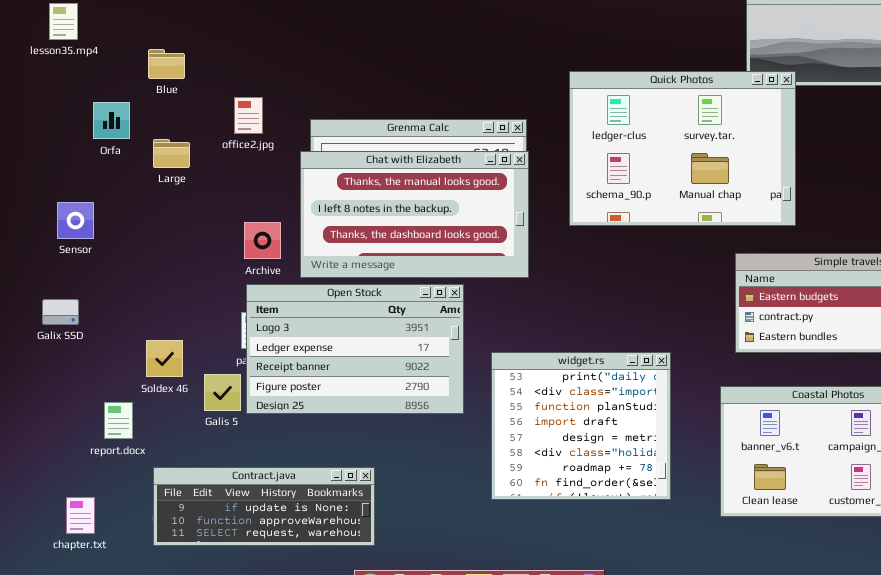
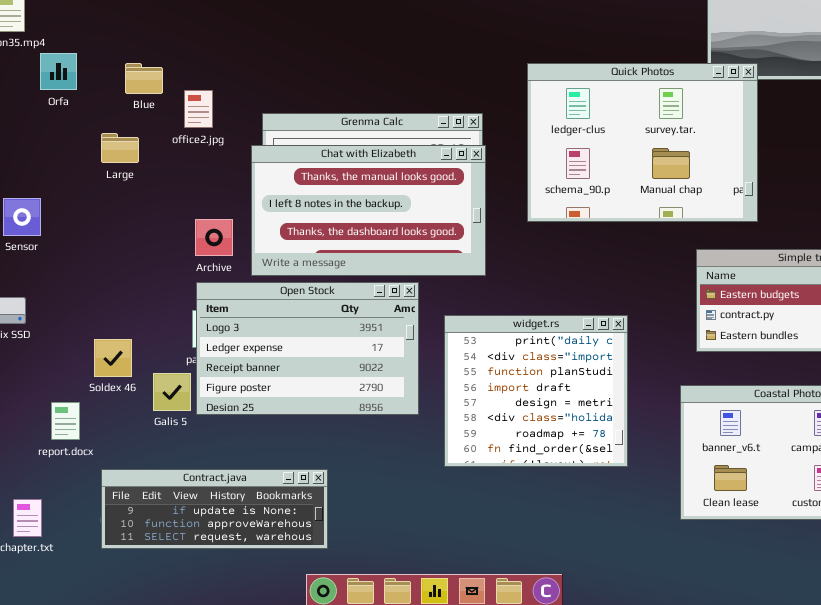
Blue: [148,49,185,79] -> [125,63,163,94], moved
Orfa: [93,102,130,139] -> [40,53,77,90], moved
widget.rs: [491,352,671,500] -> [444,315,628,467], moved

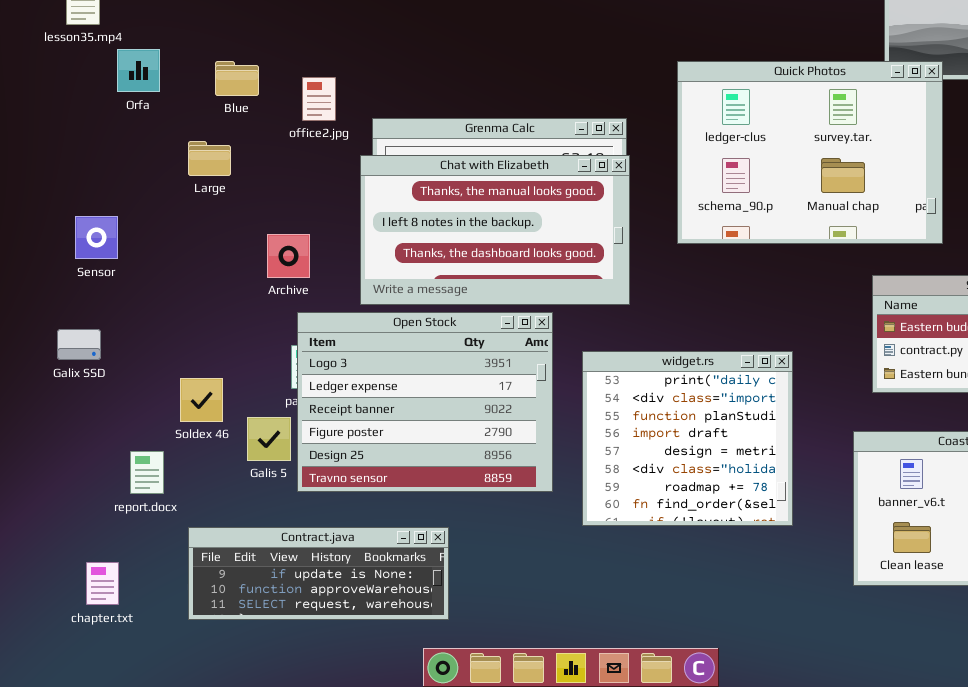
office2.jpg: [184,90,213,128] -> [302,77,336,121], moved
Archive: [195,219,233,256] -> [267,234,310,278], moved
Open Stock: [196,282,419,415] -> [297,312,553,492], resized

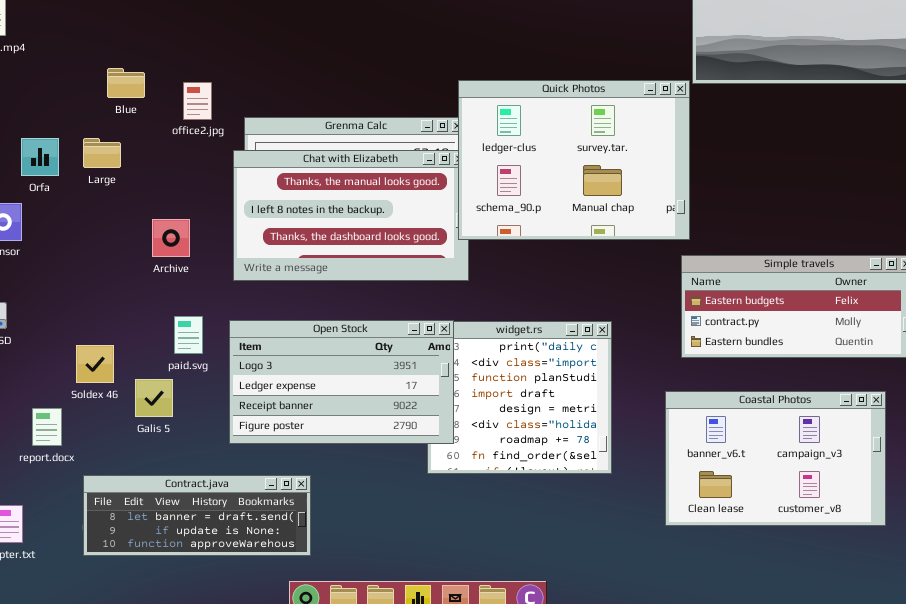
Orfa: [117,49,160,92] -> [21,138,59,176], moved
Quick Photos: [677,61,943,244] -> [458,80,690,240], moved
Open Stock: [297,312,553,492] -> [229,320,454,444], moved, resized
Contract.java: [188,527,449,620] -> [83,475,311,556], scrolled up 1 row

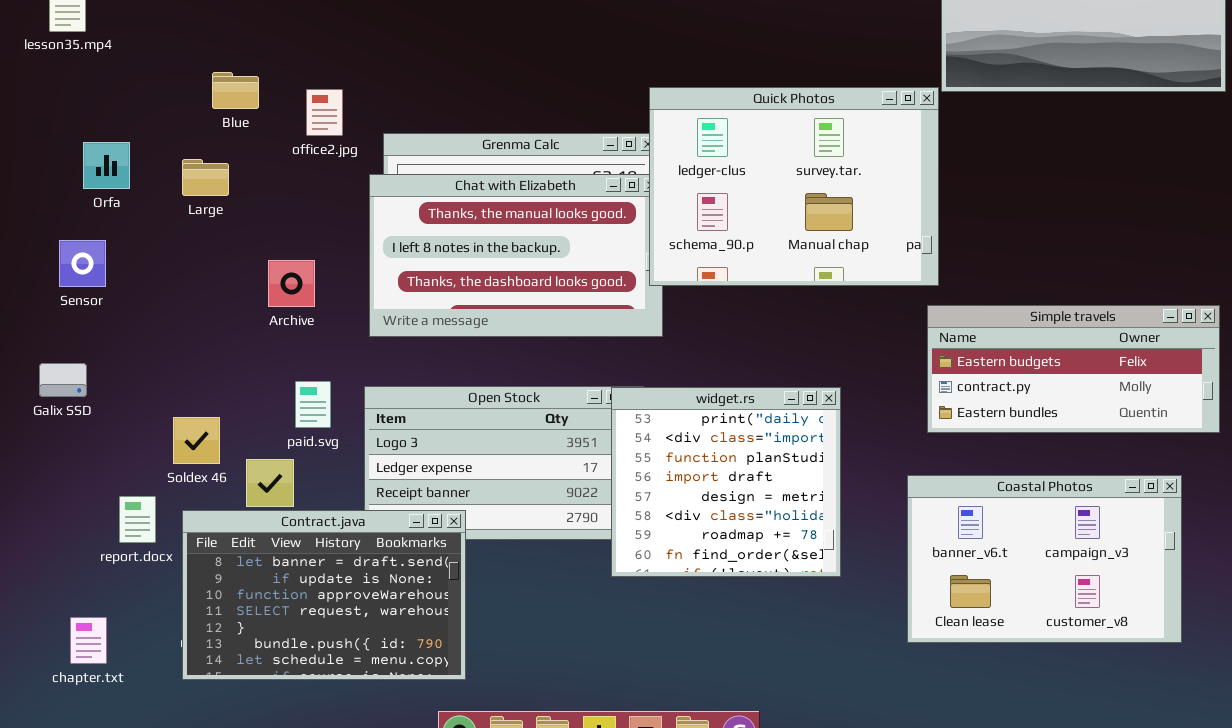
Orfa: [21,138,59,176] -> [83,142,130,189], moved
widget.rs: [427,321,612,474] -> [611,387,841,577], raised
Contract.java: [83,475,311,556] -> [182,510,466,680], resized

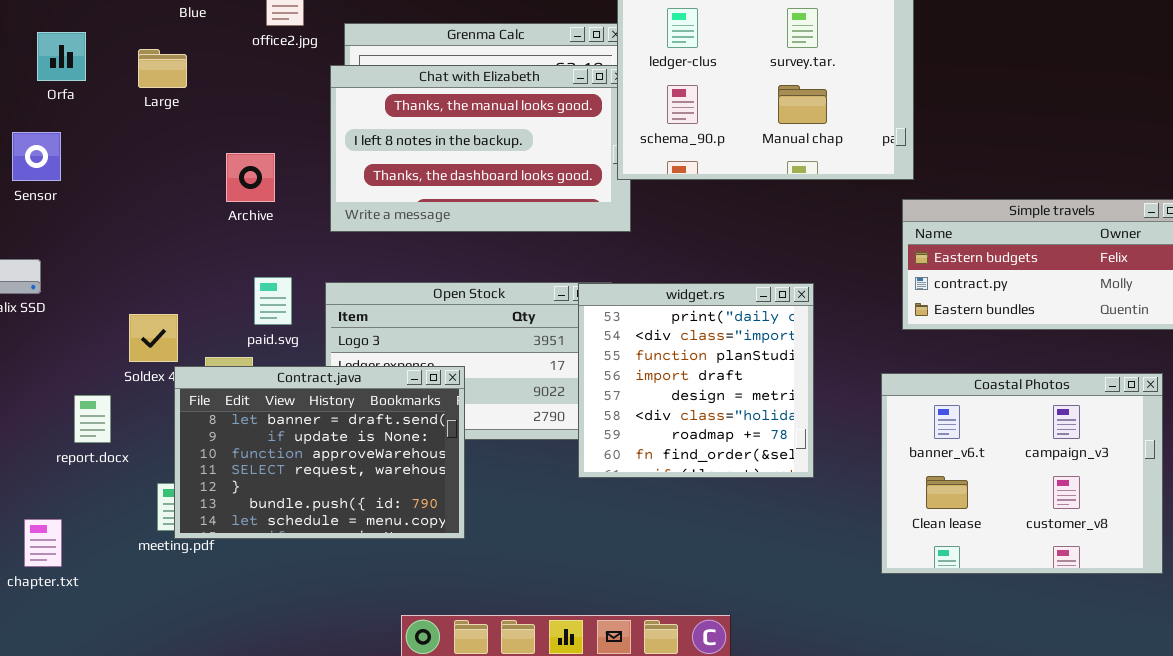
Coastal Photos: [907,475,1182,643] -> [881,373,1163,574], resized
Contract.java: [182,510,466,680] -> [174,366,465,539], moved

